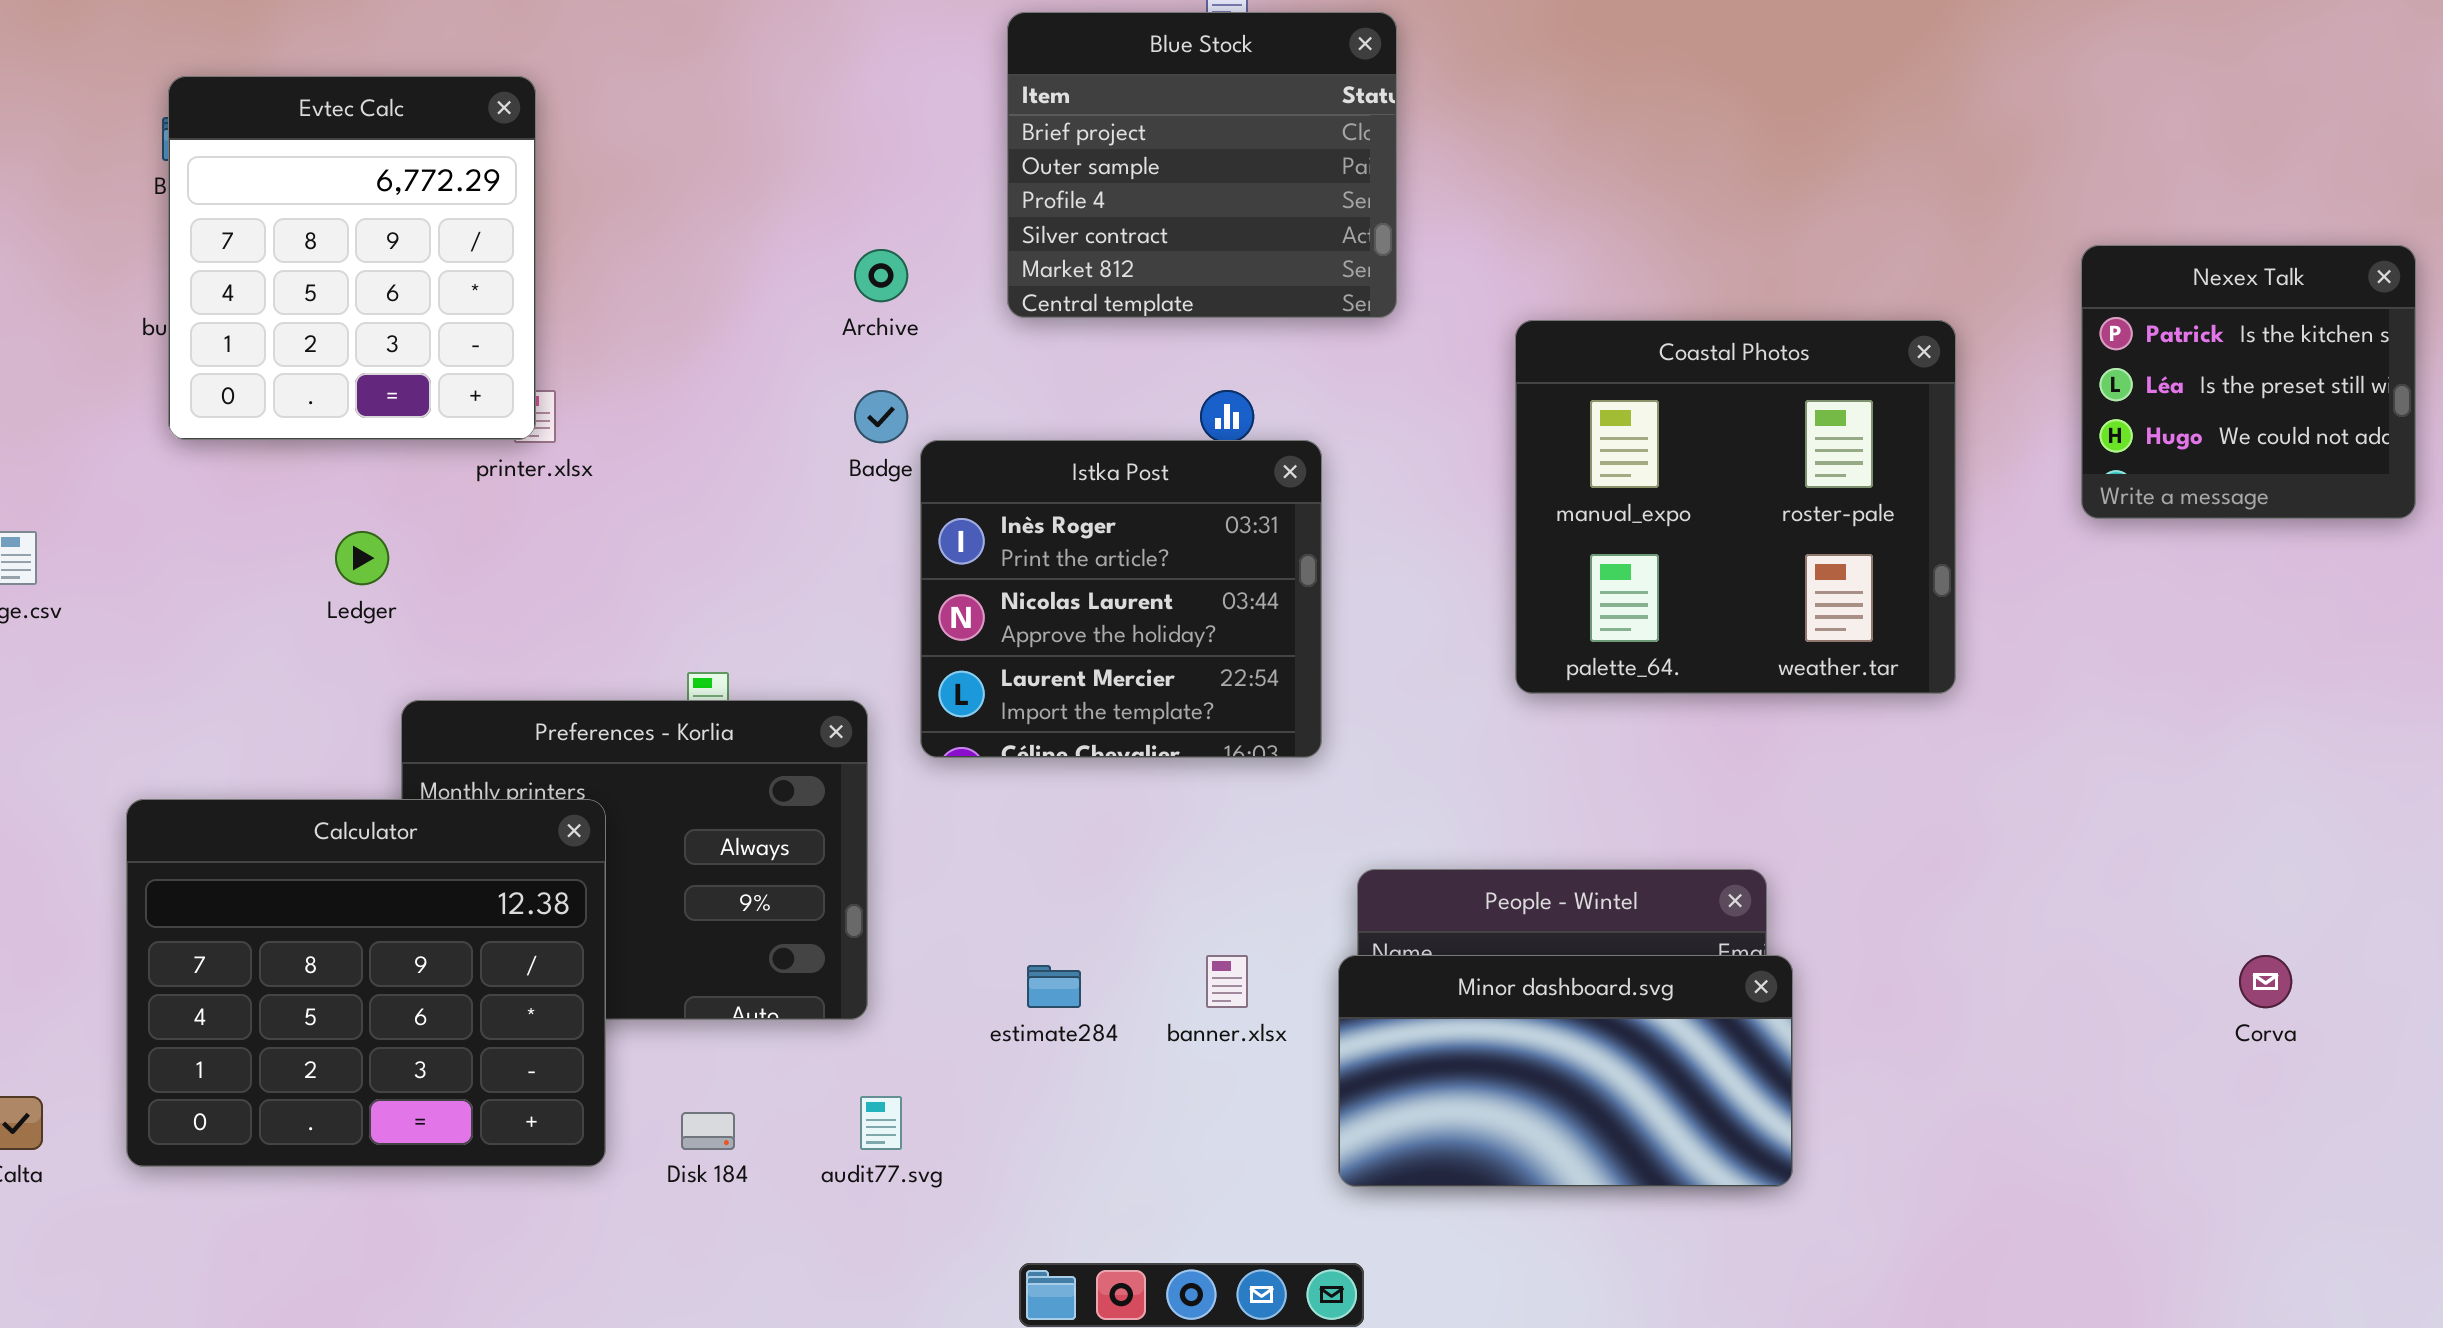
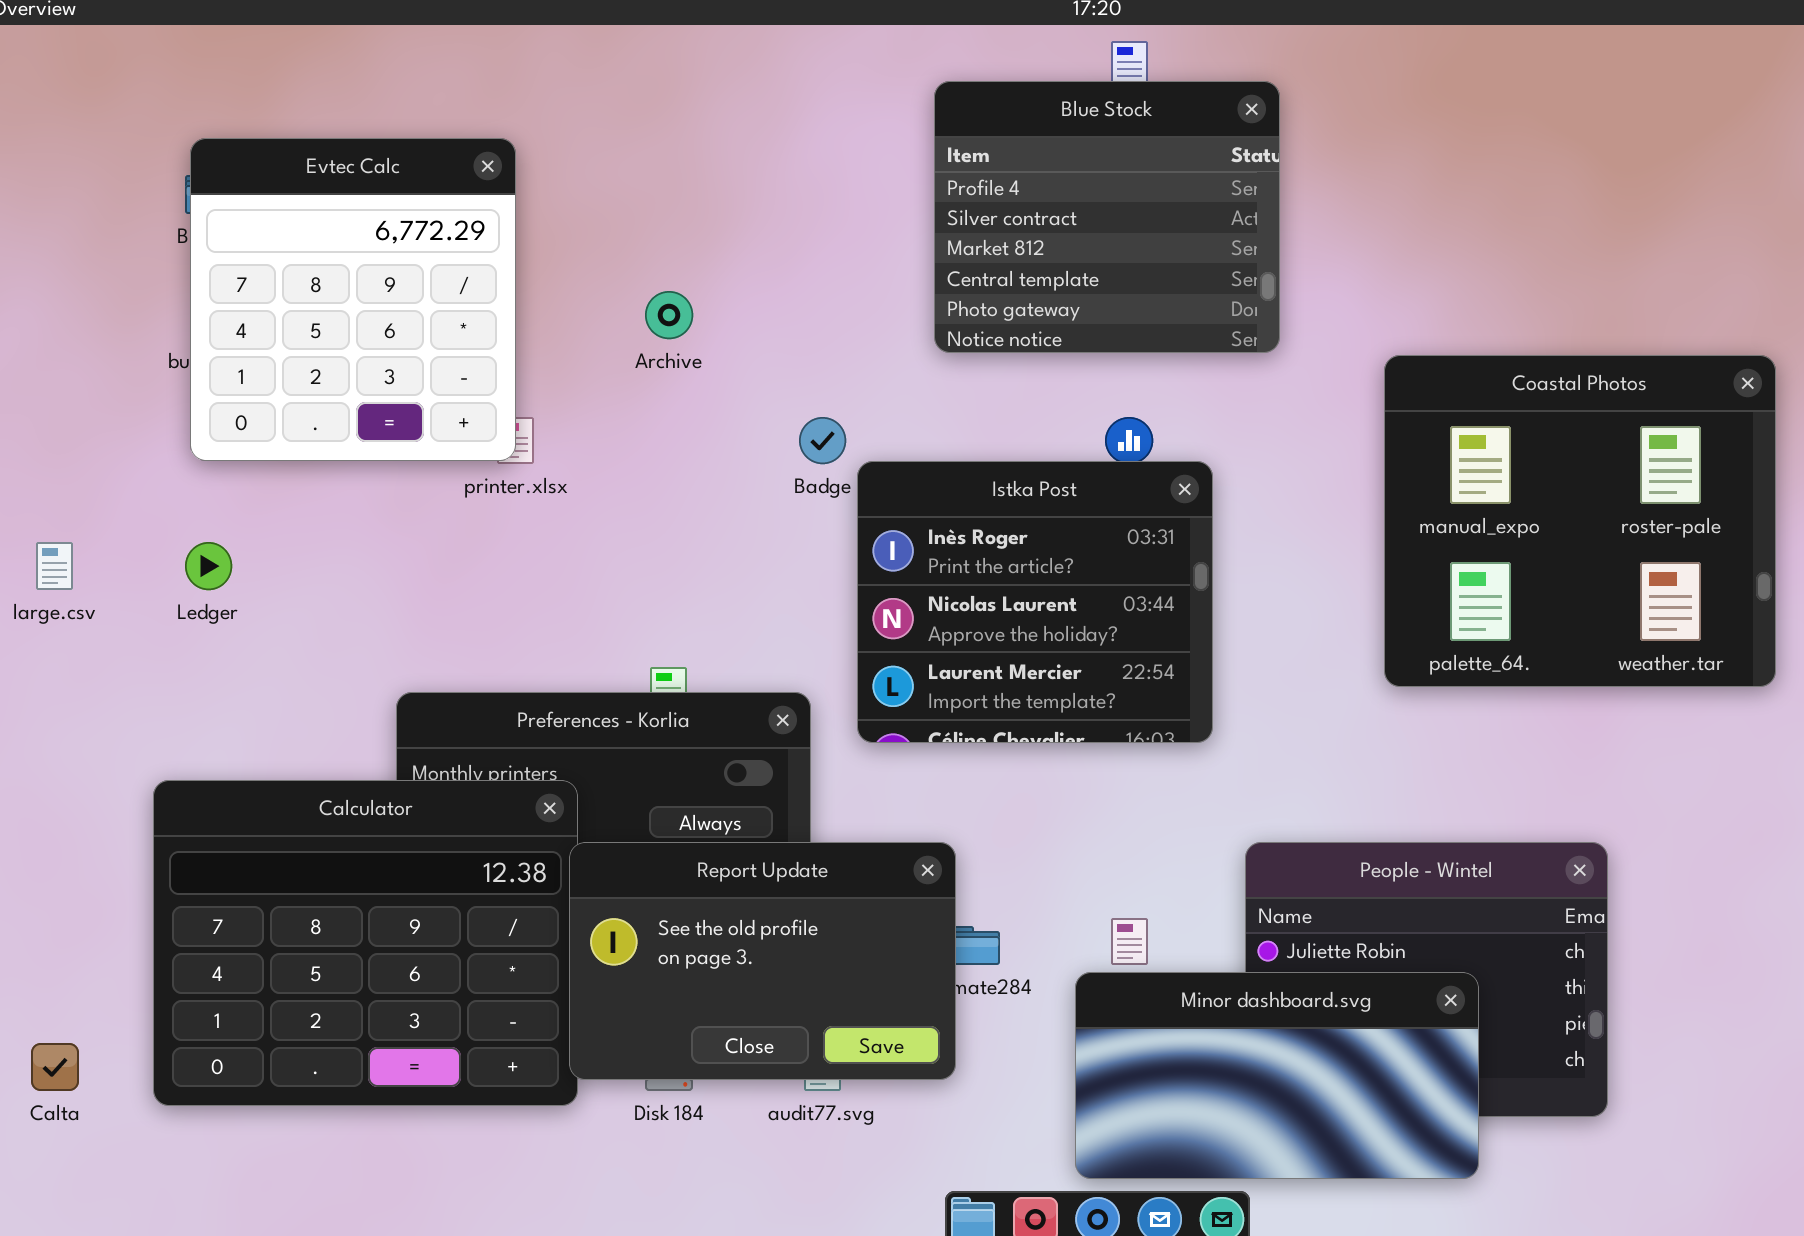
Blue Stock: [1007,12,1397,318] -> [934,81,1280,353], scrolled down 2 rows
Archive: [854,249,908,302] -> [645,291,693,339], moved
Ledger: [335,531,389,585] -> [185,542,232,590], moved
Report Update: none -> [569,842,956,1080], opened
Minor dashboard.svg: [1338,955,1793,1187] -> [1075,972,1479,1179], moved

